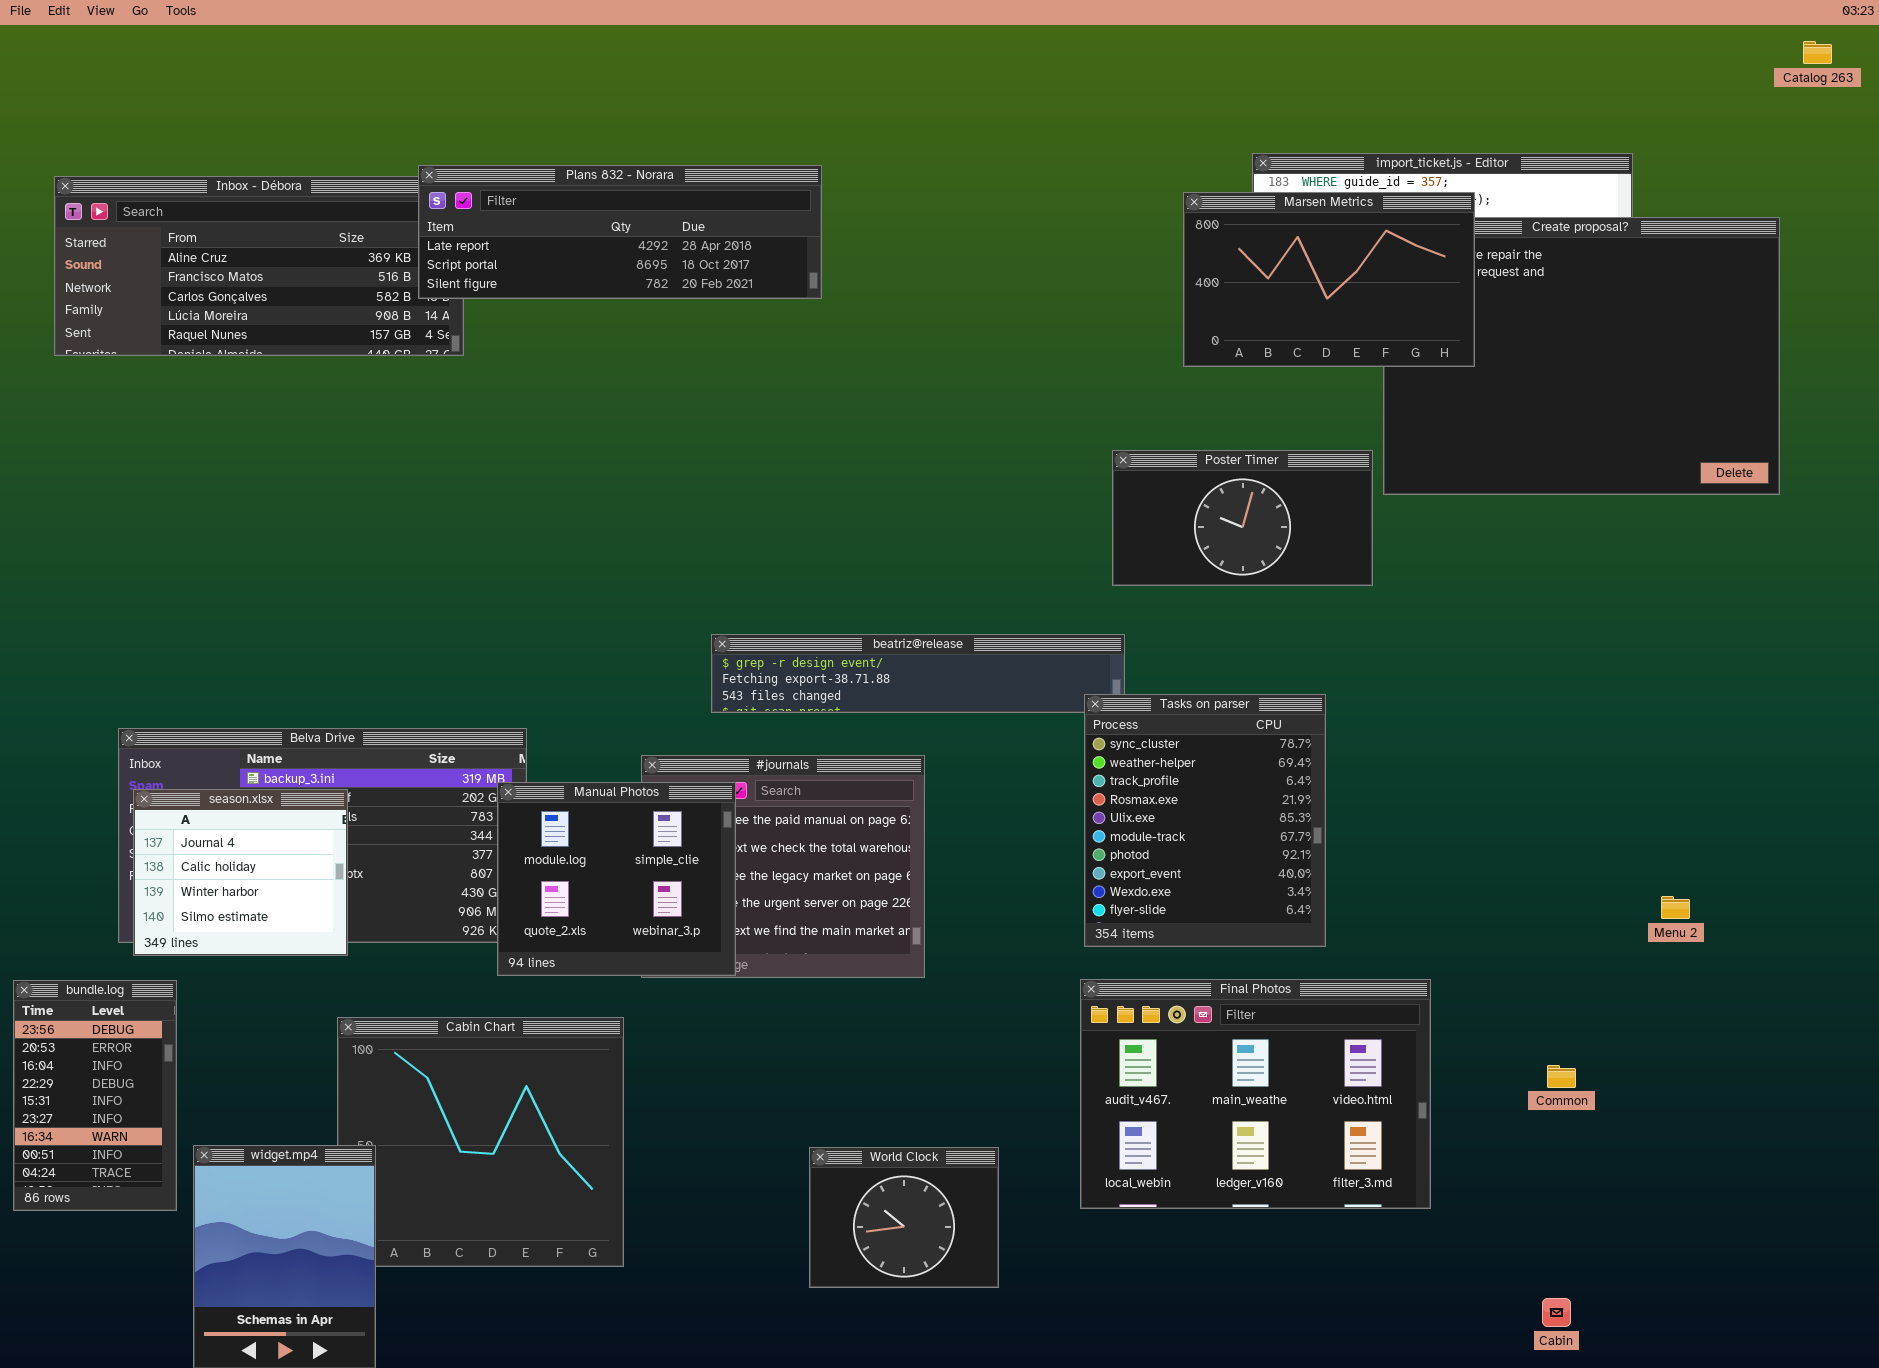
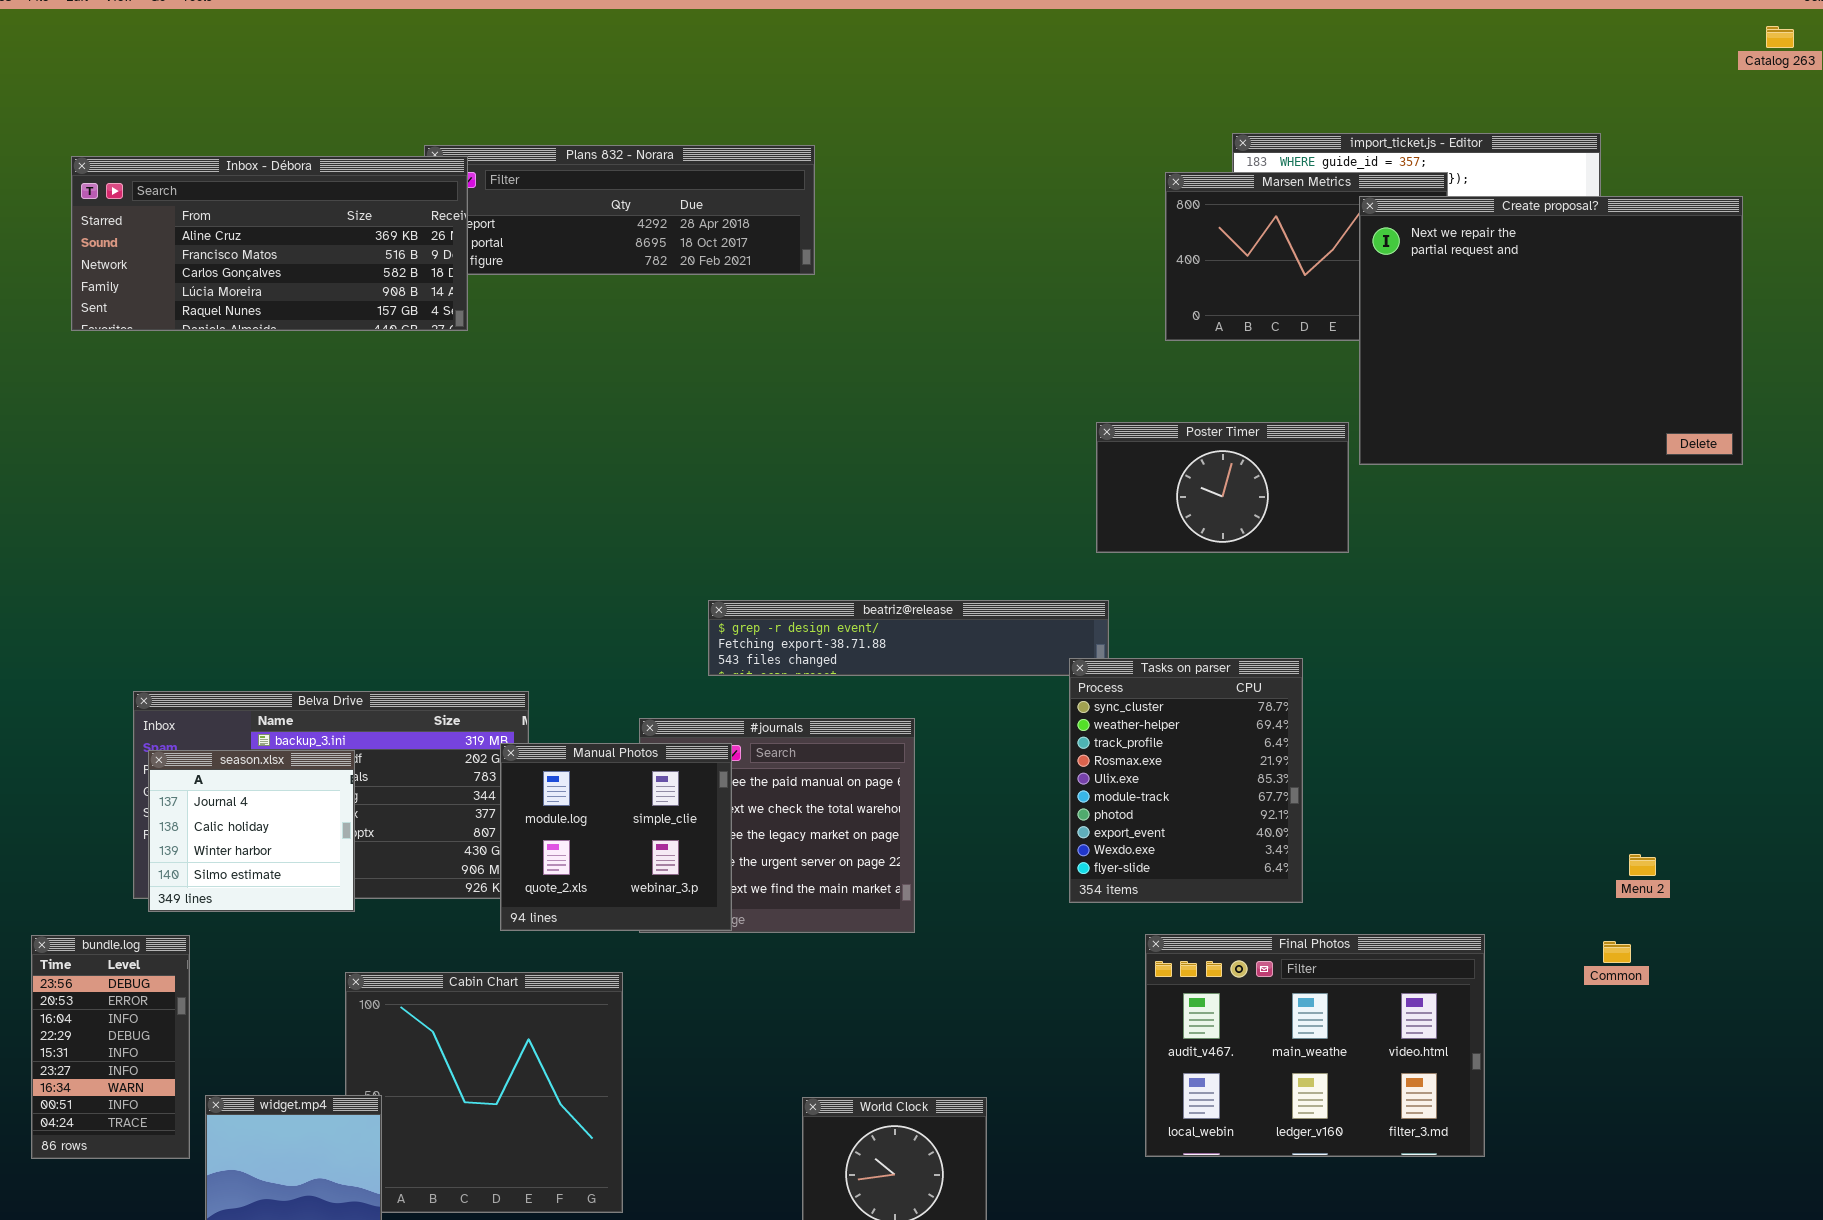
Inbox - Débora: [54,176,464,356] -> [71,156,468,331], raised
Create proposal?: [1383,217,1780,495] -> [1359,196,1743,465], raised
Final Photos: [1080,979,1431,1209] -> [1145,934,1485,1157], moved
Common: [1547,1065,1576,1088] -> [1603,941,1631,963], moved

